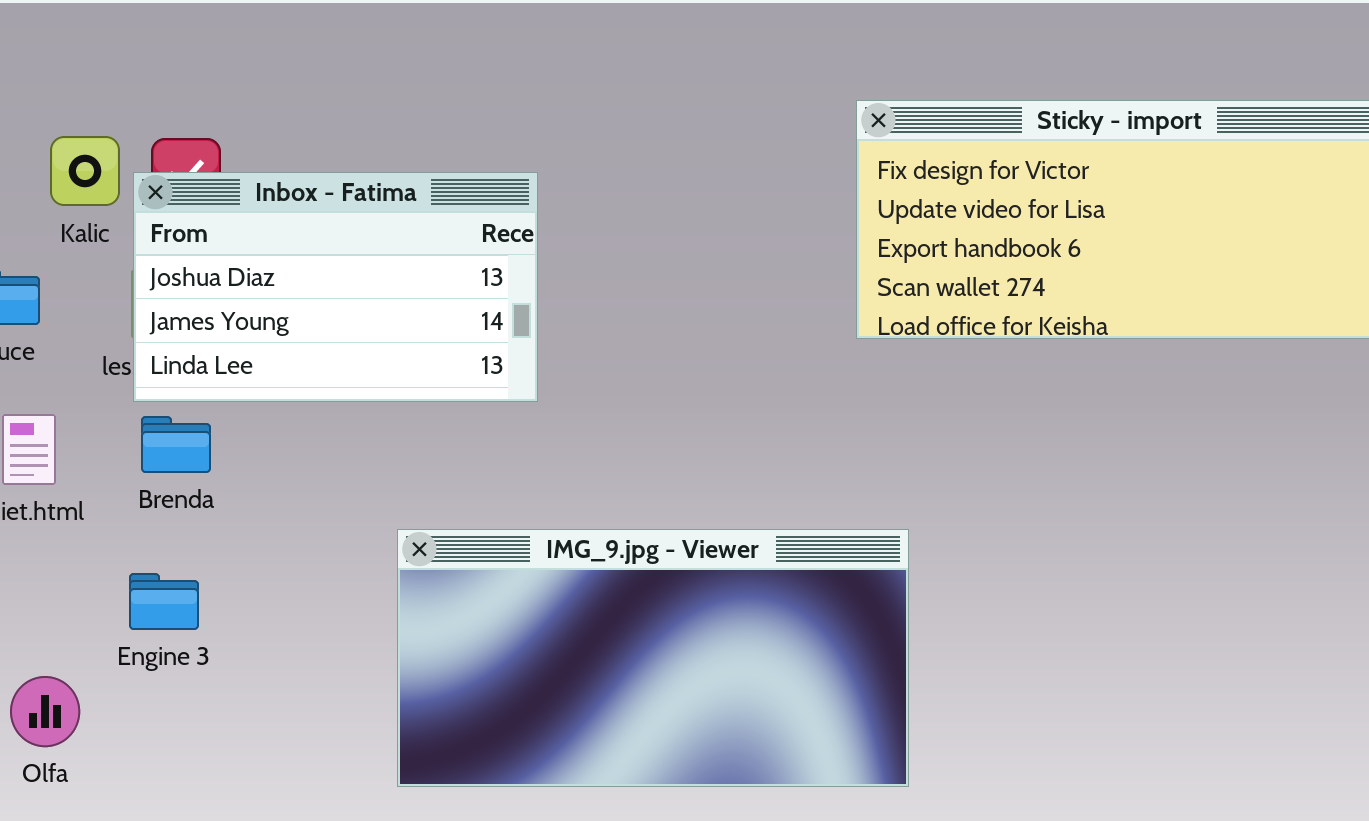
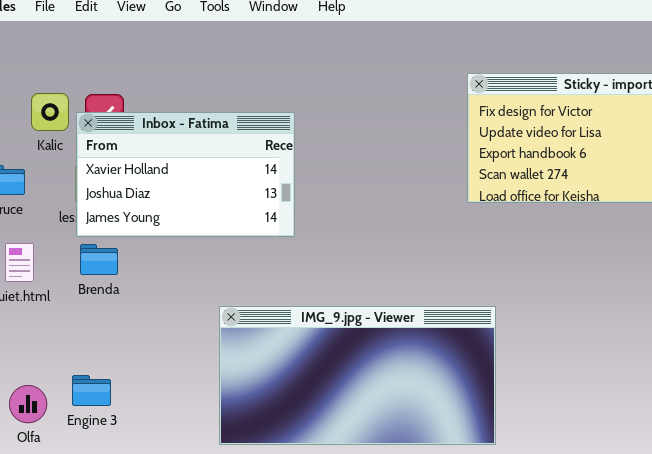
Inbox - Fatima: [133,172,538,402] -> [76,112,295,237], scrolled up 1 row
Engine 3: [129,573,199,630] -> [72,375,111,406], moved

